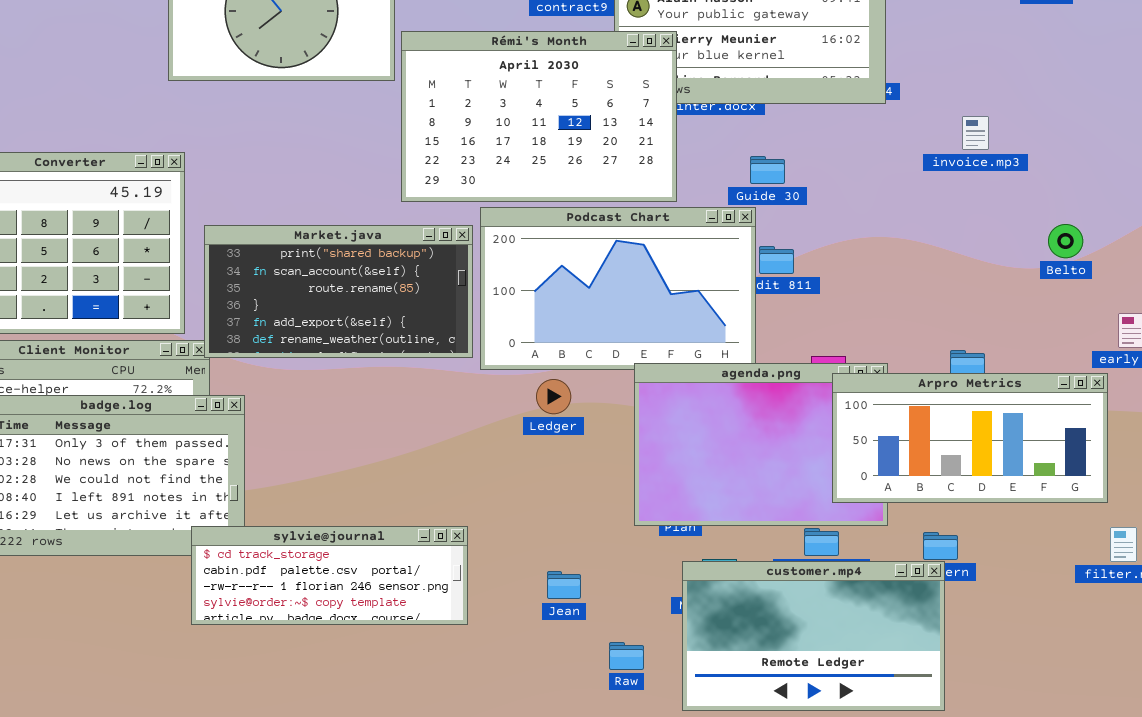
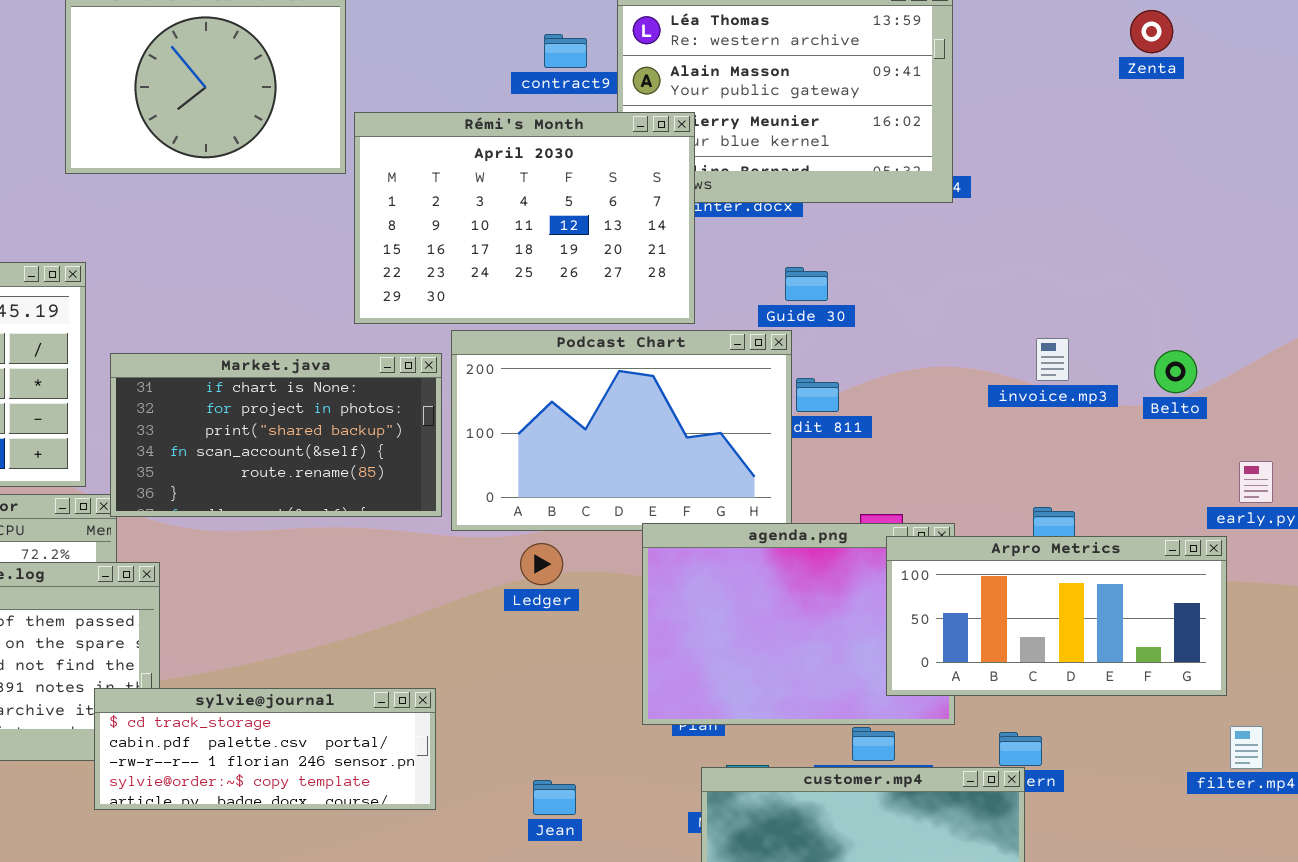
invoice.mp3: [962,116,989,150] -> [1036,338,1069,381], moved
Market.java: [204,225,473,358] -> [110,353,442,517], scrolled up 2 rows
sylvie@journal: [191,526,468,625] -> [94,688,436,810], moved

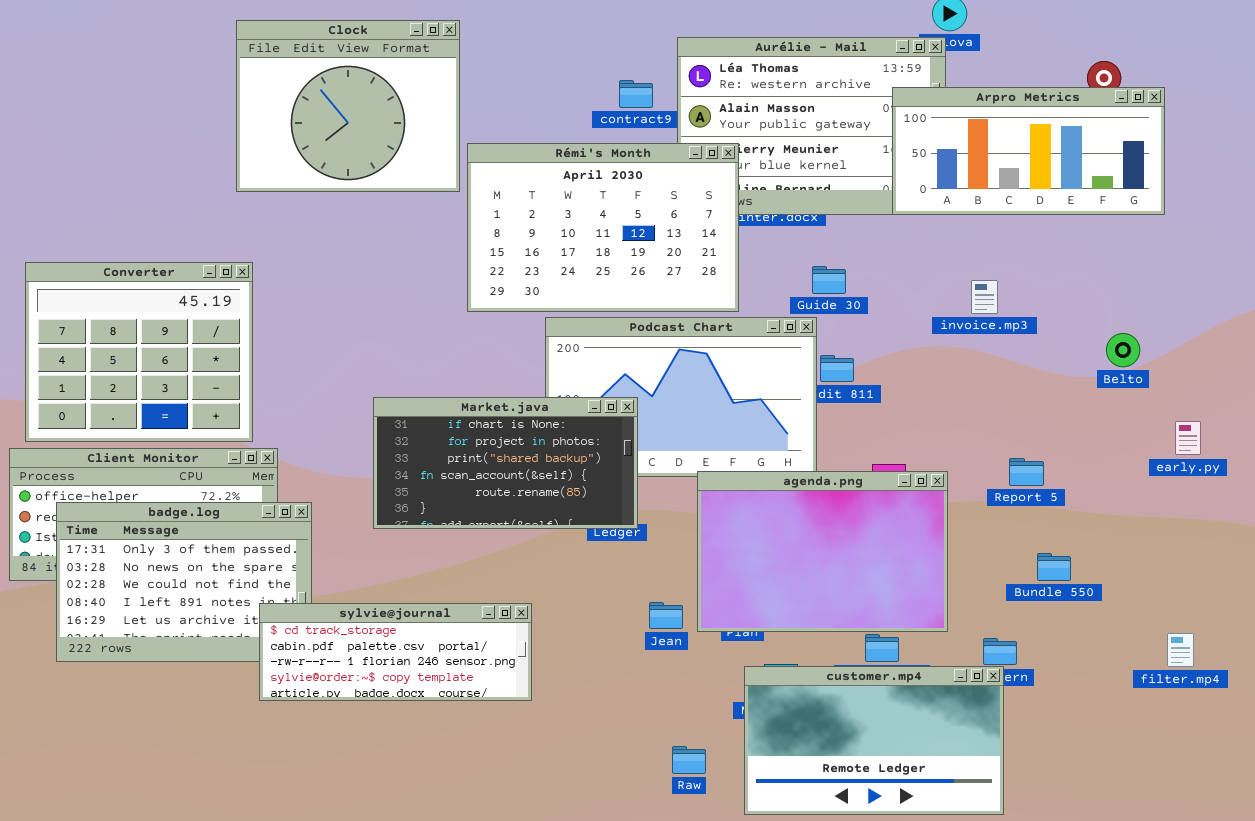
invoice.mp3: [1036,338,1069,381] -> [971,280,998,314], moved
Market.java: [110,353,442,517] -> [373,397,638,529], moved
Arpro Metrics: [886,536,1227,696] -> [892,87,1165,215], moved
Jean: [533,780,576,815] -> [649,602,683,629], moved

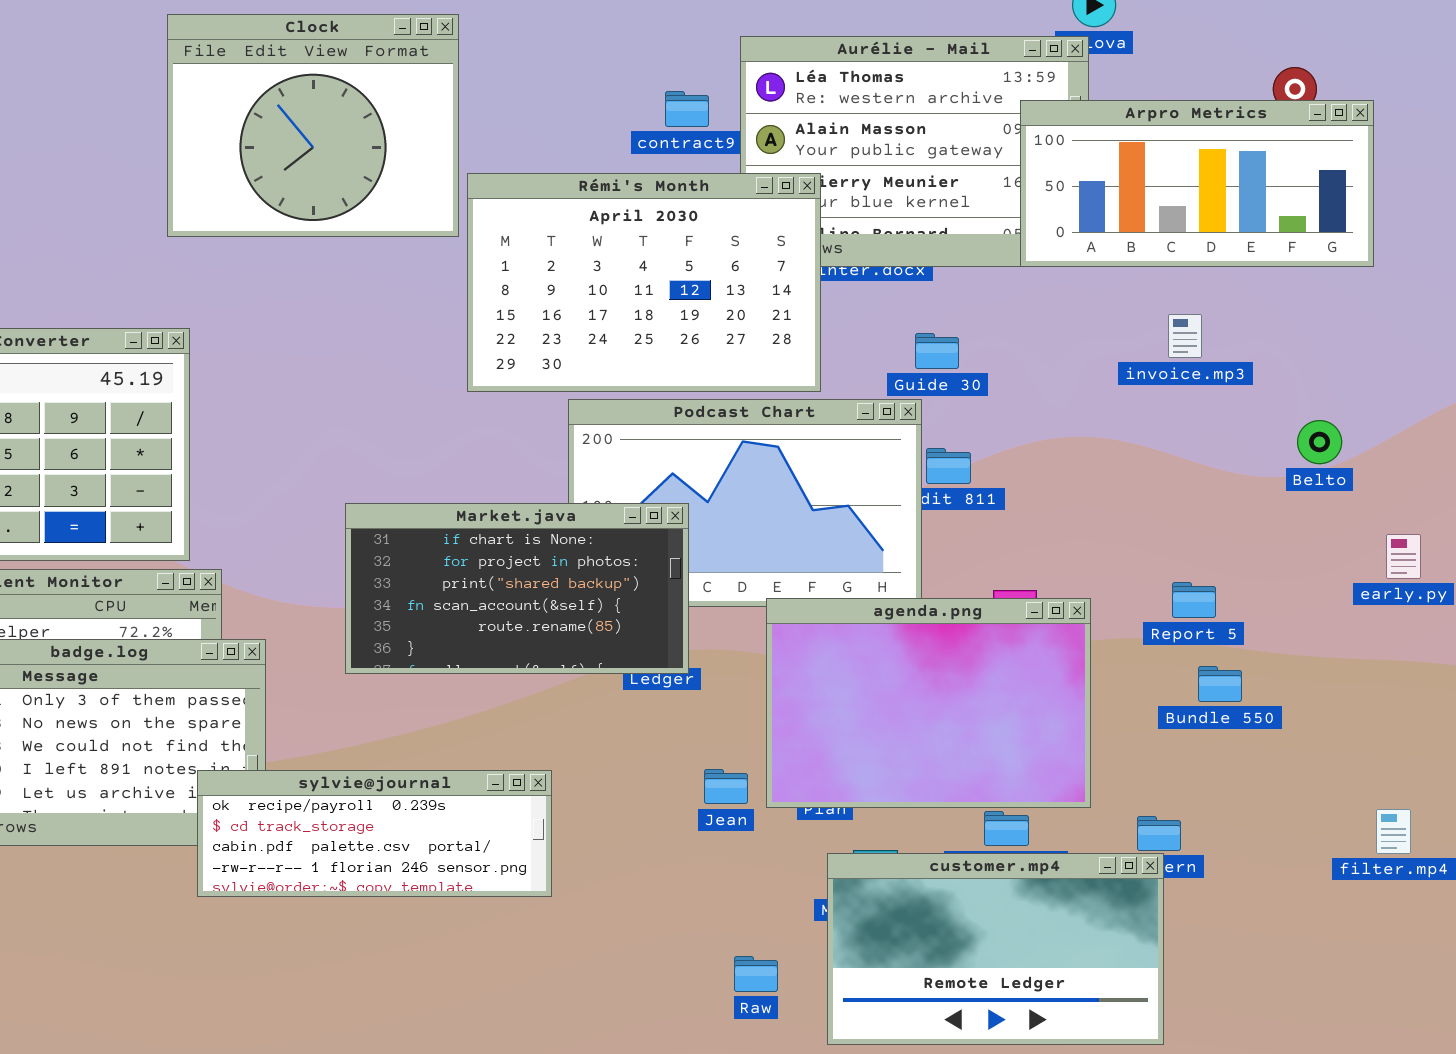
invoice.mp3: [971,280,998,314] -> [1168,314,1202,358], moved
Bundle 550: [1037,553,1071,581] -> [1198,666,1242,702], moved
sylvie@journal: [259,603,532,701] -> [197,770,552,897], scrolled up 1 row

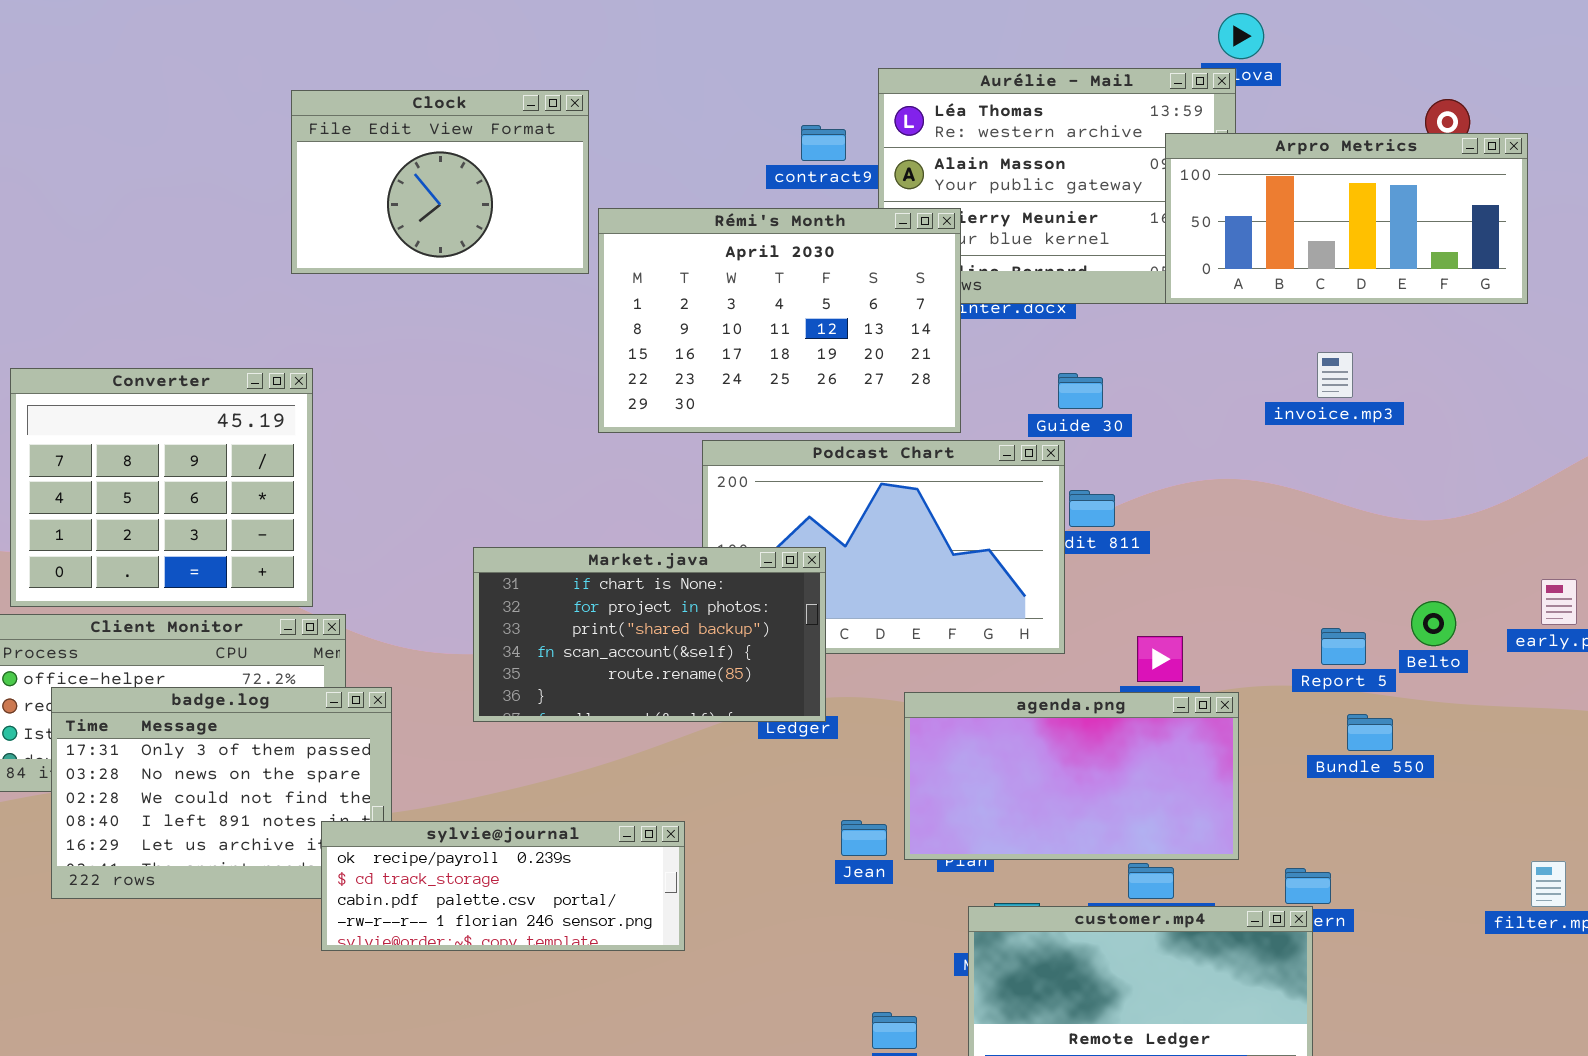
Clock: [167,14,459,237] -> [291,90,589,274], resized
Belto: [1297,420,1342,464] -> [1411,601,1456,646], moved
agenda.png: [766,598,1091,808] -> [904,692,1239,860], resized

